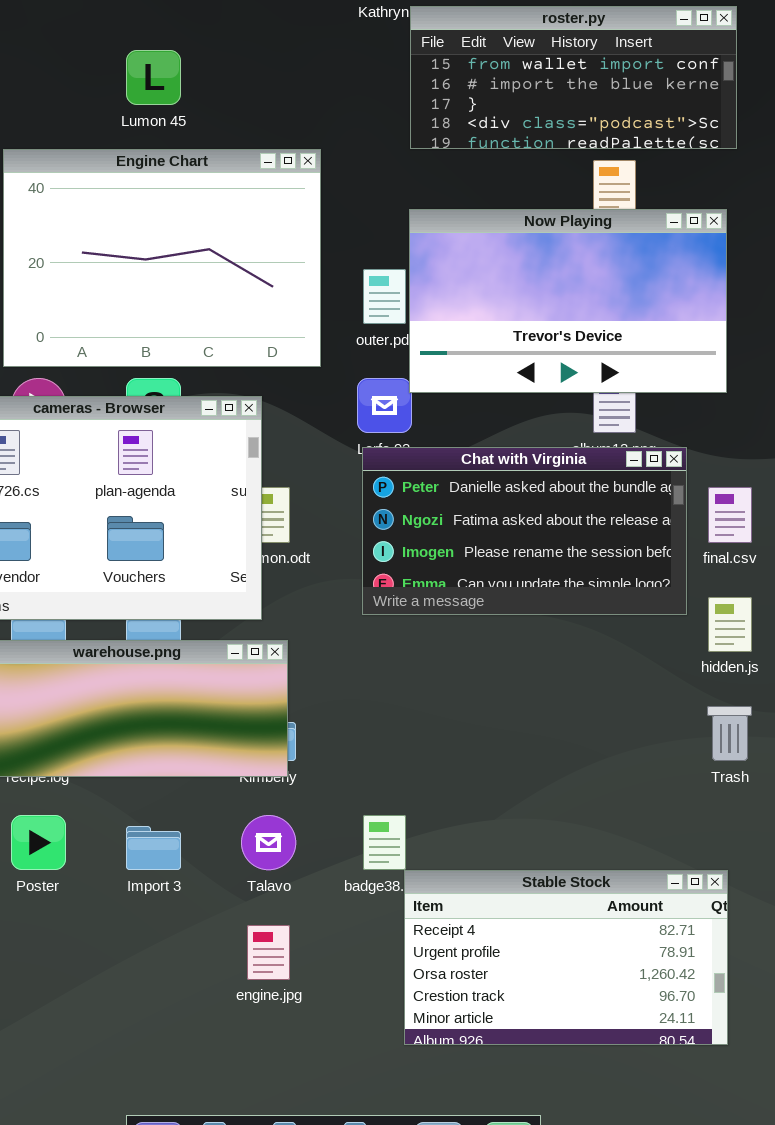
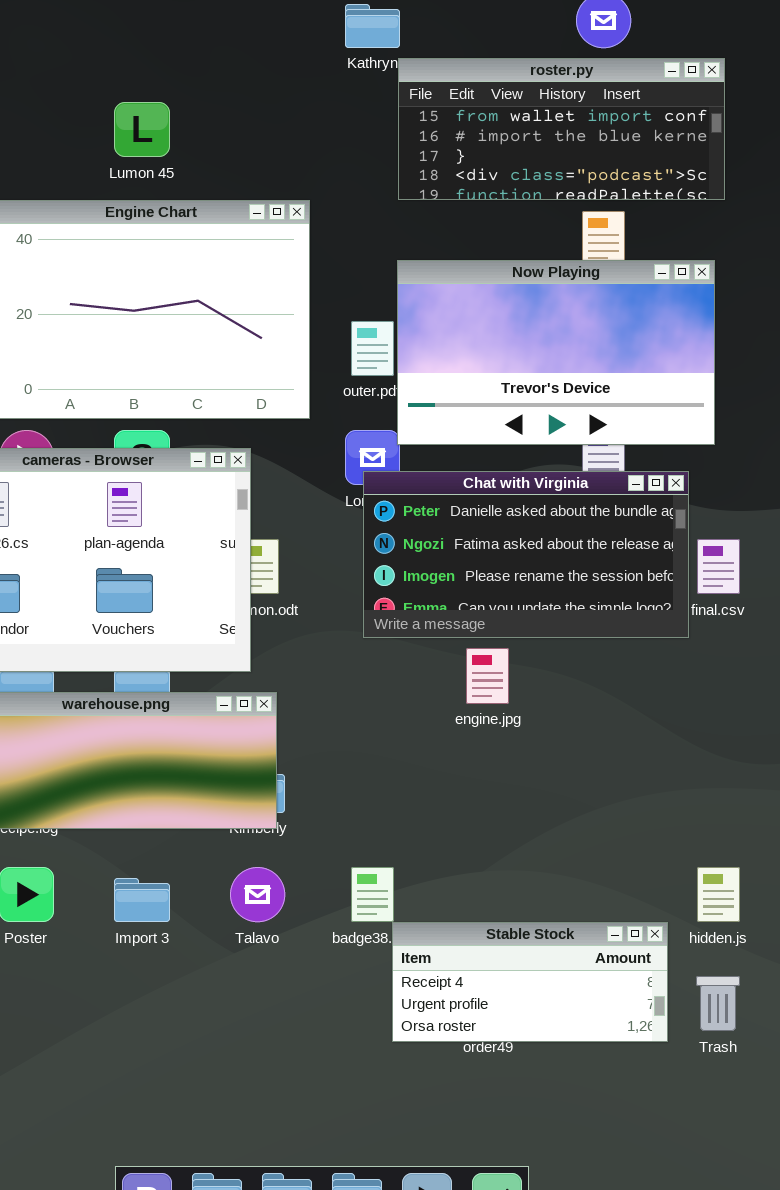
Chat with Virginia: [362,447,687,615] -> [363,471,689,638], moved
hidden.js: [708,597,752,652] -> [697,867,740,922], moved
Trash: [707,706,752,761] -> [696,976,740,1031], moved
Stable Stock: [404,870,728,1045] -> [392,922,668,1042], resized
engine.jpg: [247,925,290,980] -> [466,648,509,704], moved

